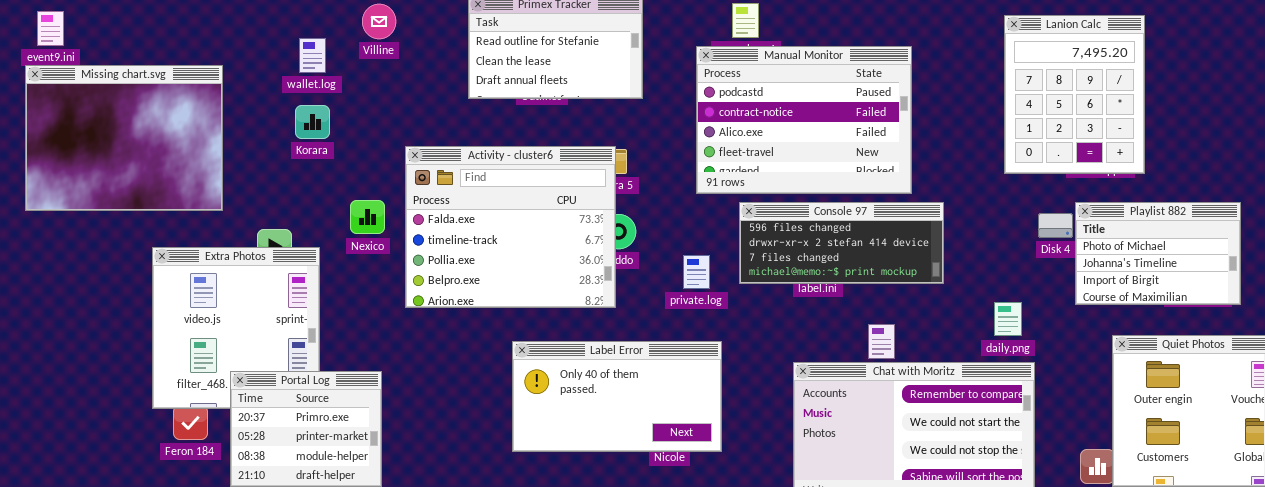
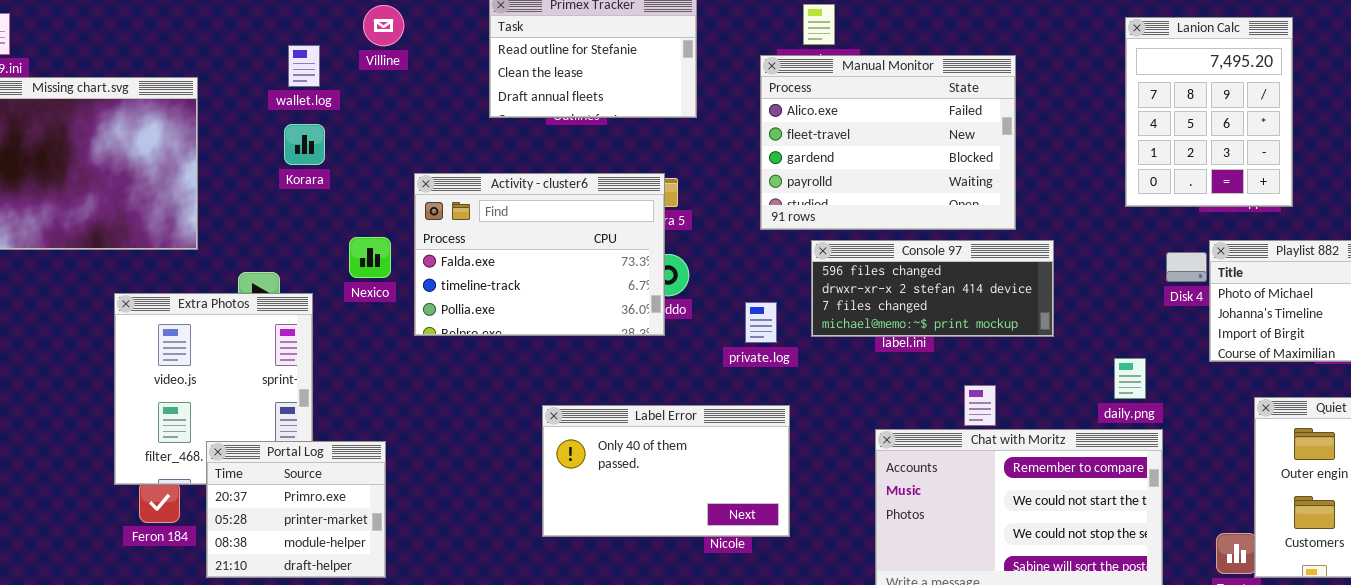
Manual Monitor: [696,46,912,194] -> [760,55,1016,230], scrolled down 2 rows
Activity - cluster6: [405,146,616,308] -> [414,173,665,336], resized

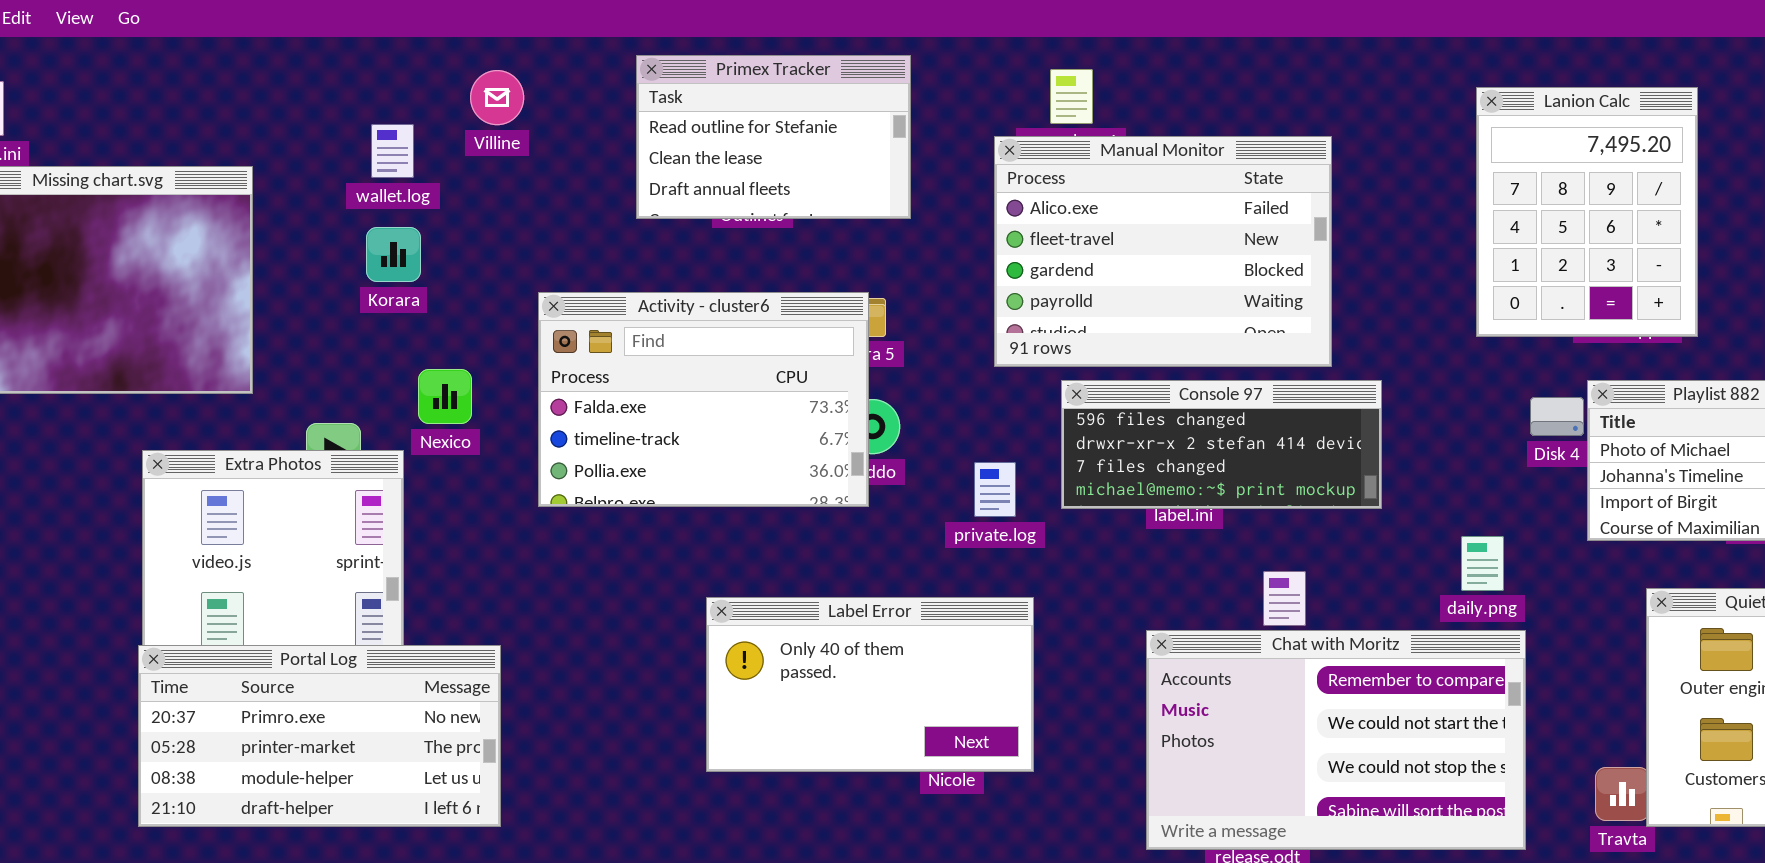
Nexico: [349,237,391,278] -> [418,369,472,424], moved
Portal Log: [206,441,386,578] -> [138,645,501,827], resized

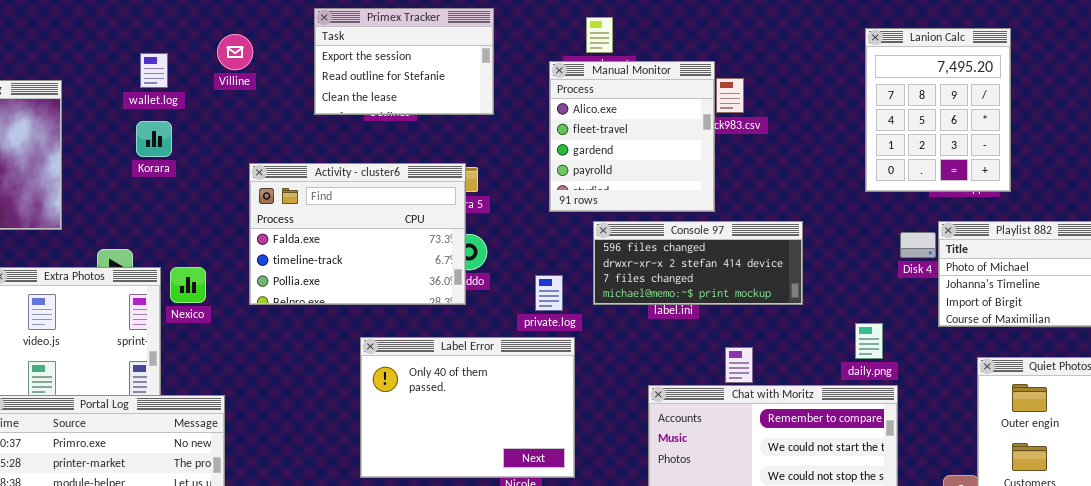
Primex Tracker: [636,55,911,219] -> [314,8,494,115], scrolled up 1 row
Villine: [470,70,524,125] -> [217,34,253,70], moved
Manual Monitor: [994,136,1332,367] -> [549,61,715,212], resized
Nexico: [418,369,472,424] -> [170,267,206,303], moved
Label Error: [706,597,1034,772] -> [360,337,575,478], resized

